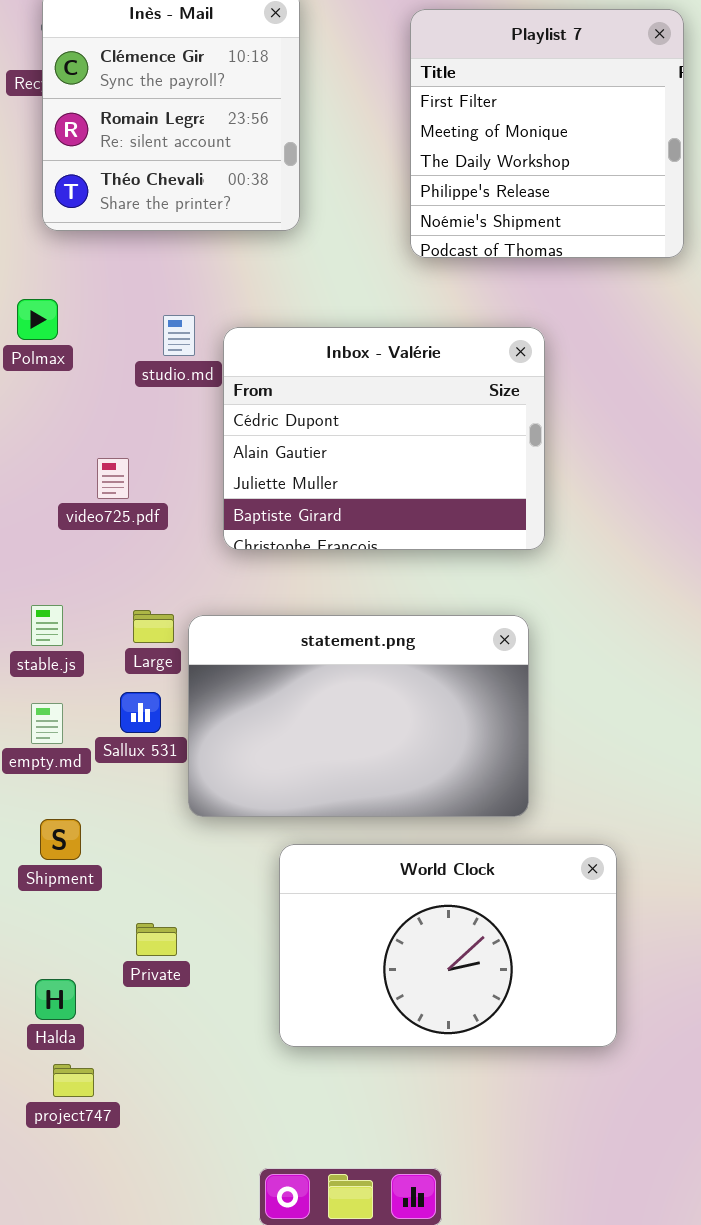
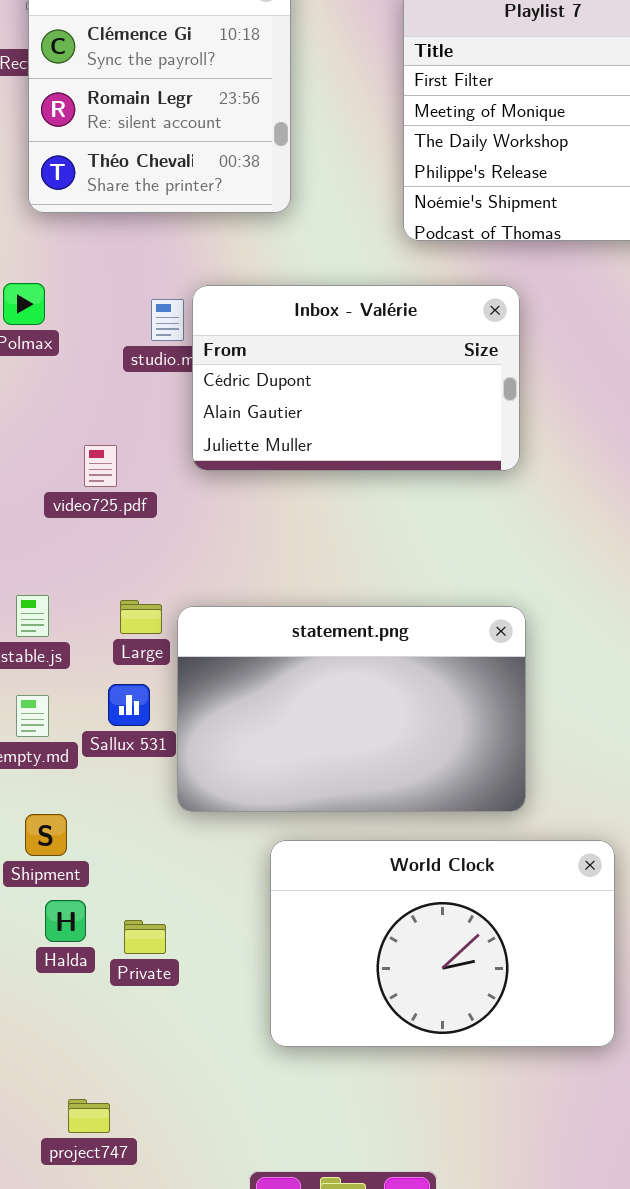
Inbox - Valérie: [223,327,545,550] -> [192,285,520,471], moved, resized
Halda: [35,979,76,1020] -> [45,900,86,942], moved
project747: [53,1064,94,1097] -> [68,1099,110,1133], moved

